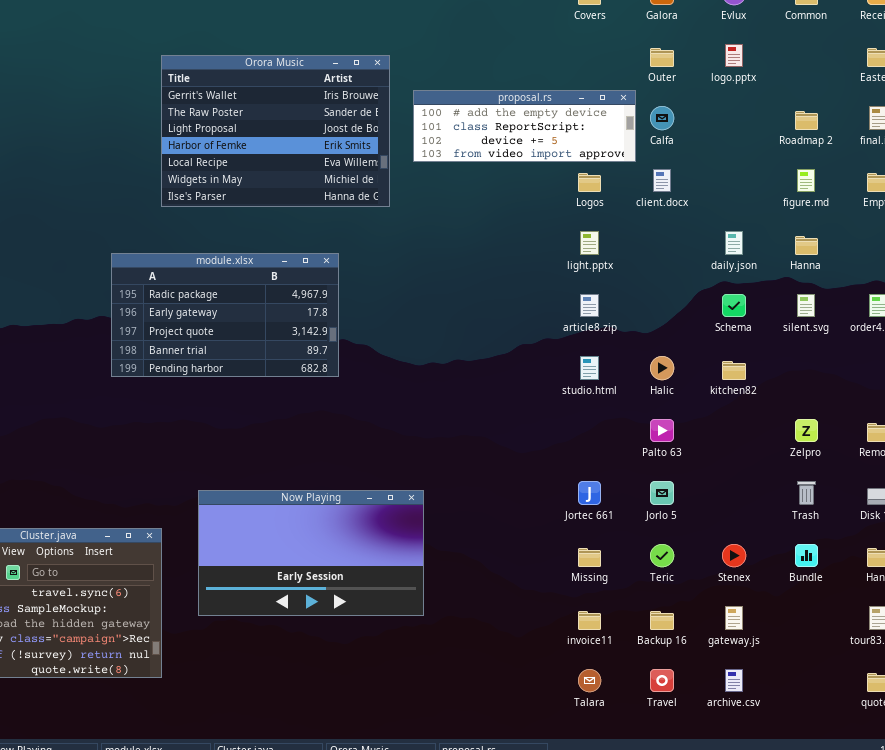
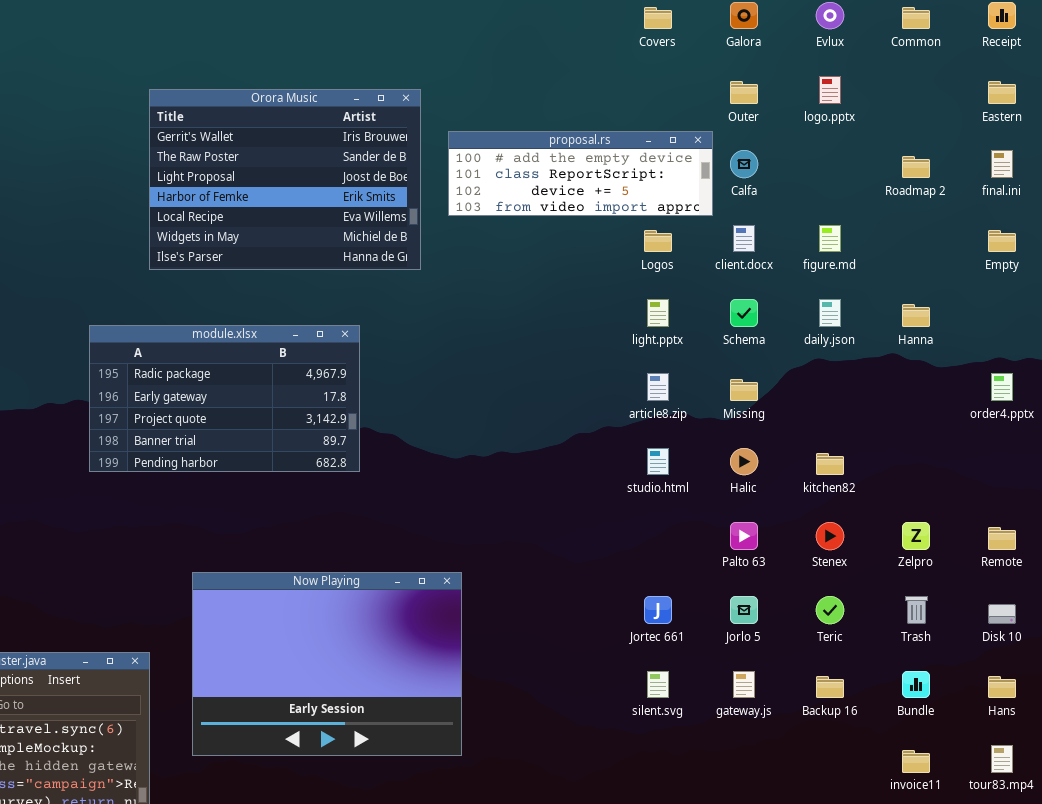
figure.md: [797,169,815,192] -> [819,225,841,252], moved
Schema: [722,294,746,317] -> [730,299,758,327], moved
silent.svg: [797,294,815,317] -> [647,671,669,698], moved
Now Playing: [198,490,424,616] -> [192,572,462,756], resized
Teric: [650,544,674,567] -> [816,596,844,624], moved
Stenex: [722,544,746,567] -> [816,522,844,550], moved
Missing: [578,548,601,567] -> [730,379,758,401], moved
gateway.js: [725,606,743,630] -> [733,671,755,698], moved
invoice11: [578,611,601,630] -> [902,750,930,773], moved
Backup 16: [650,611,674,630] -> [816,676,844,698], moved

